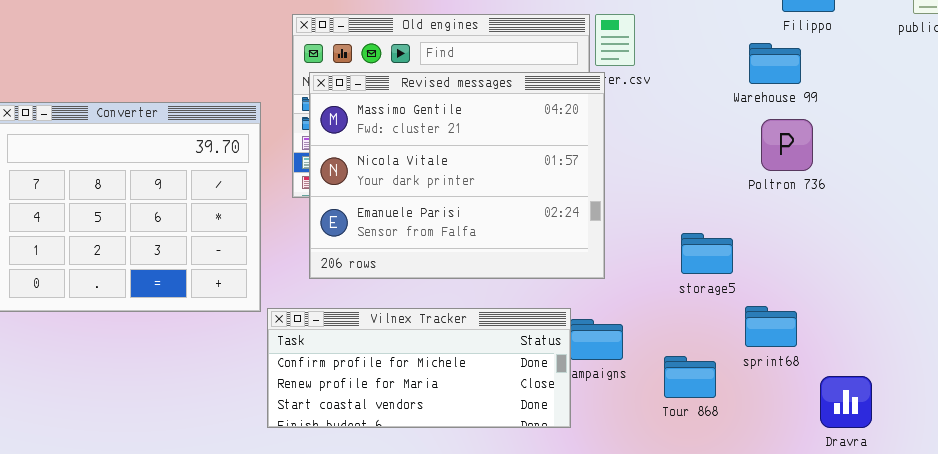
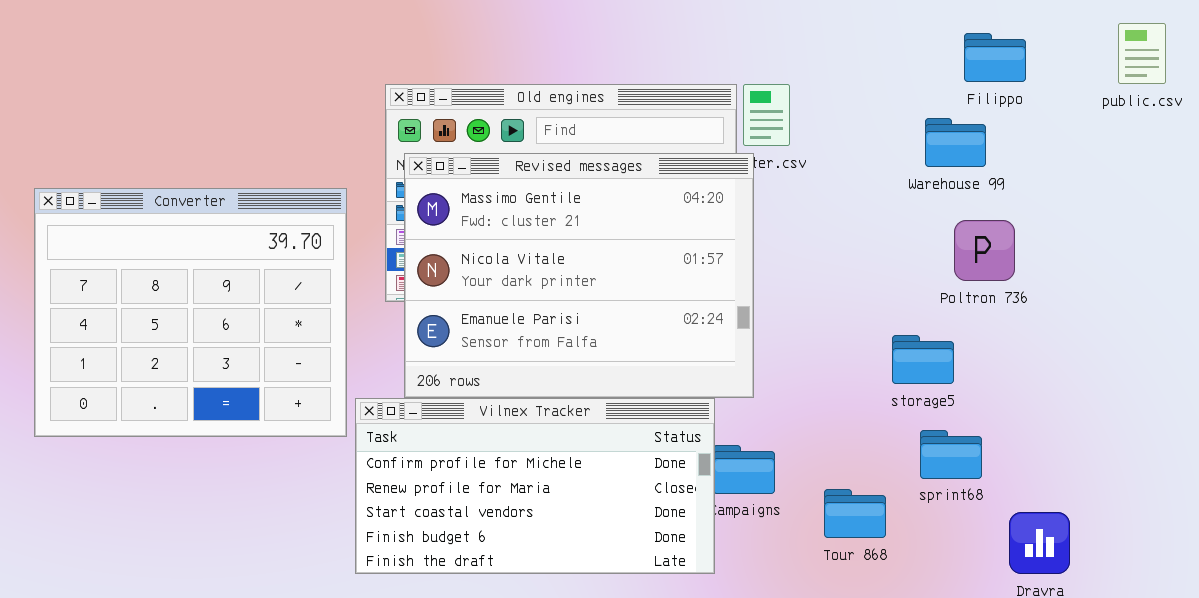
Poltron 736: [761,119,813,171] -> [954,220,1015,281], moved
storage5: [681,233,733,274] -> [892,335,954,384], moved
Vilnex Tracker: [267,308,571,428] -> [355,398,715,574], resized

